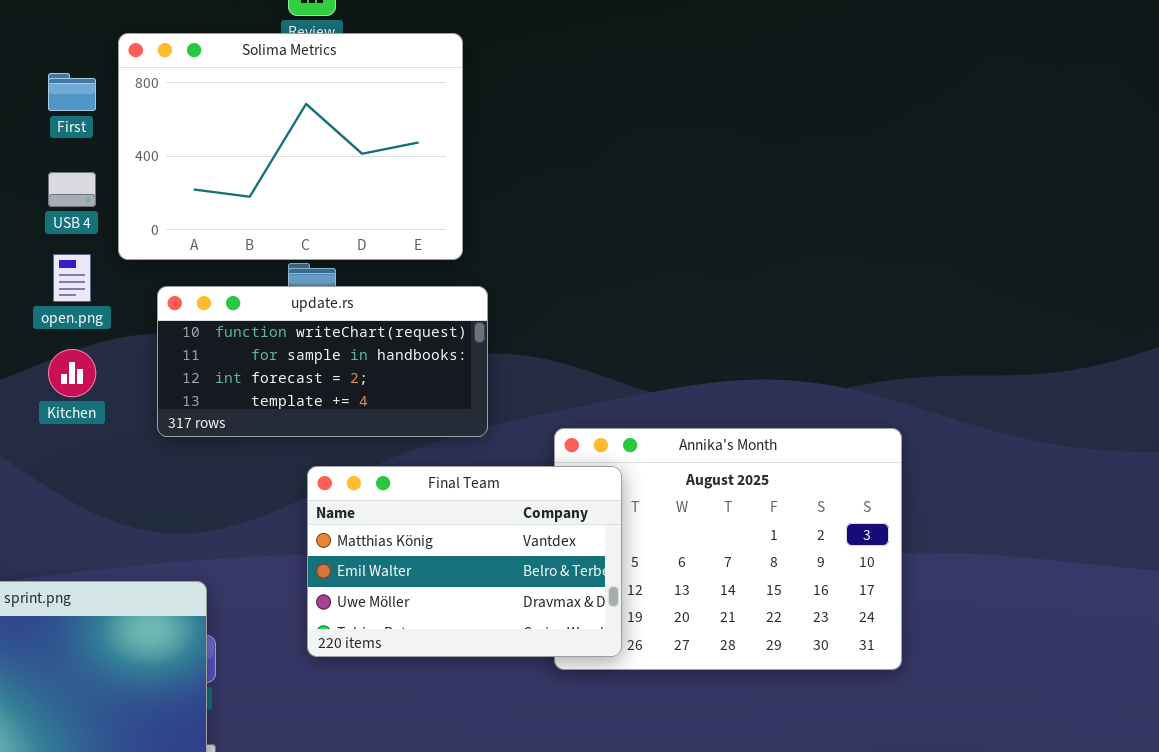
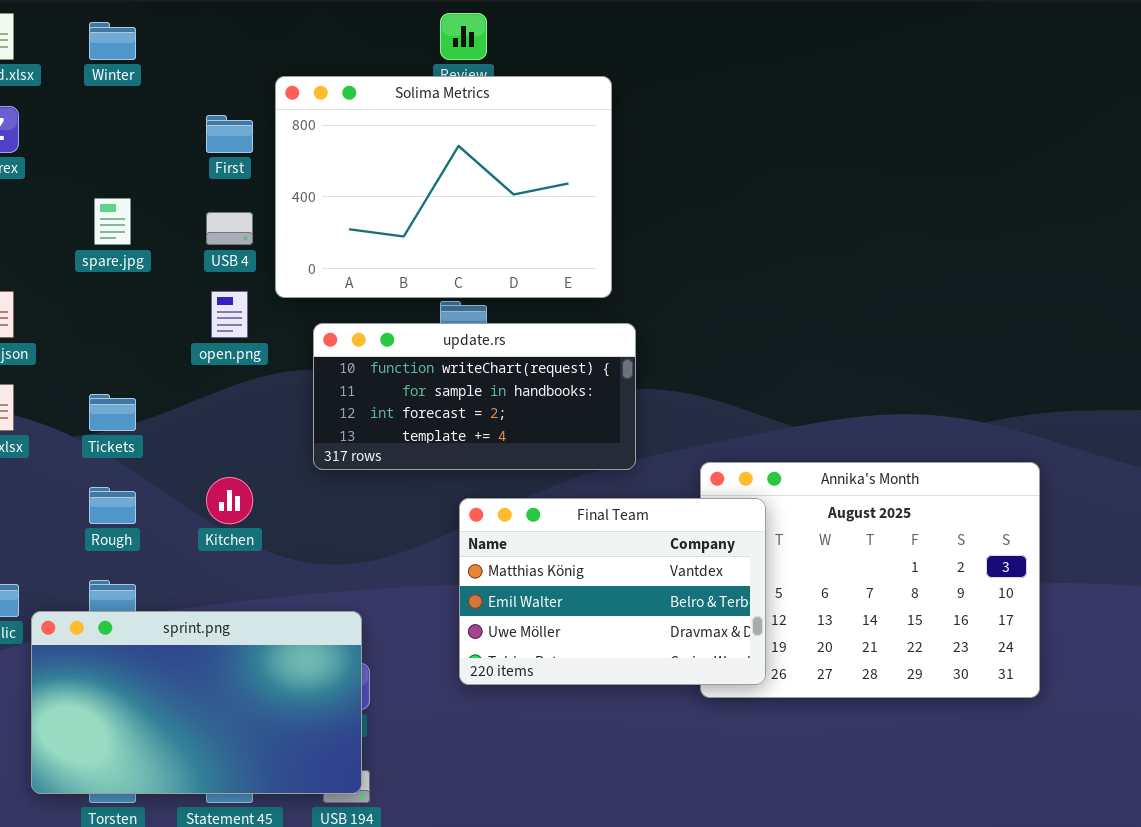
Kitchen: [48,349,96,397] -> [206,477,253,524], moved

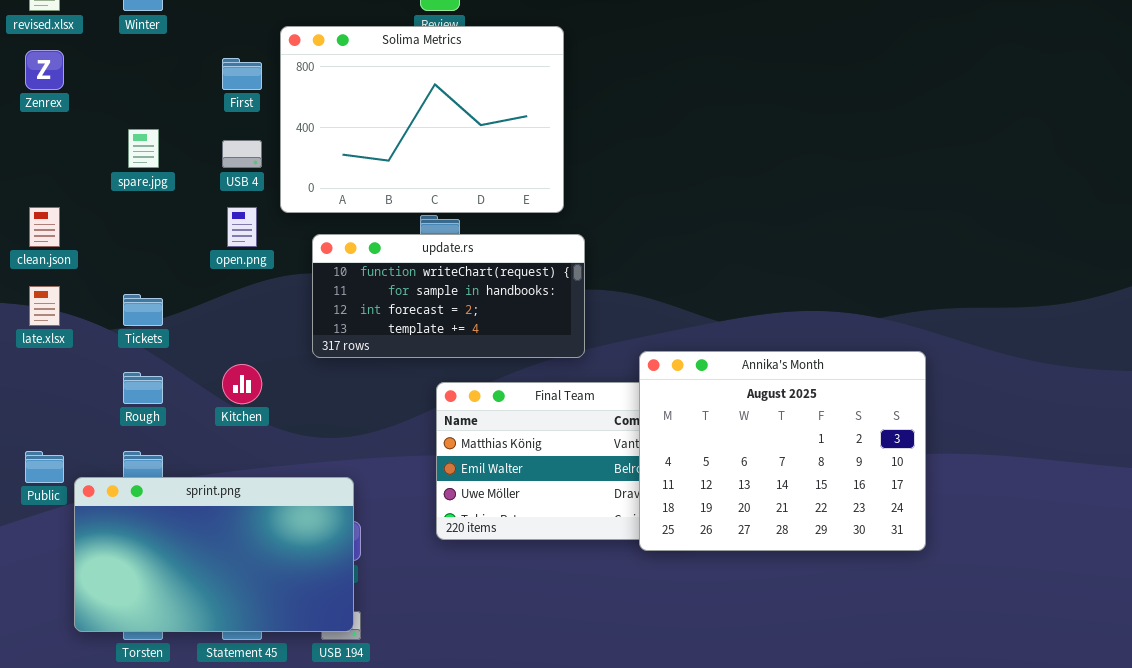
Annika's Month: [700,462,1040,698] -> [639,351,926,551], raised

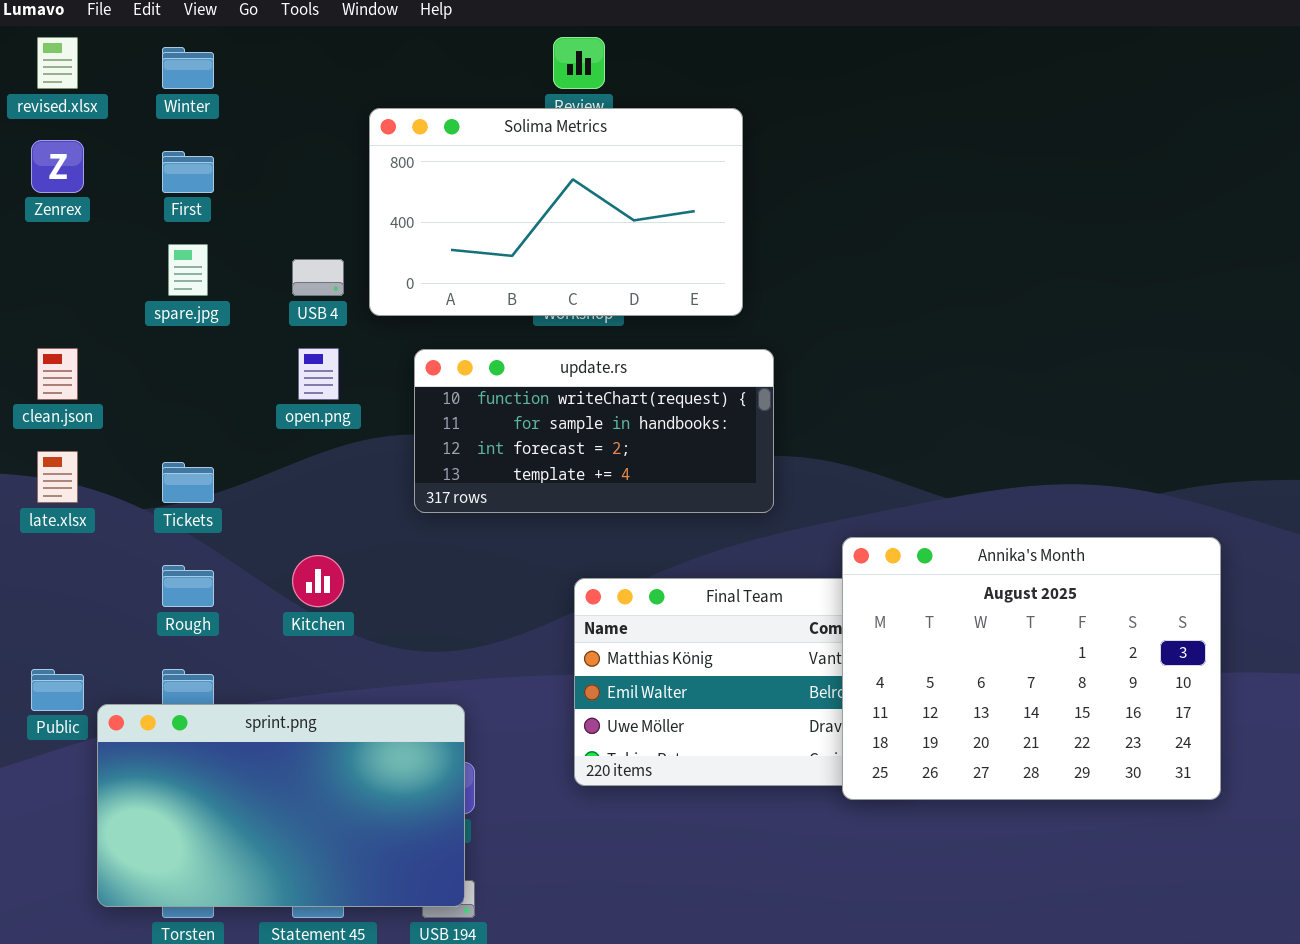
Solima Metrics: [280,26,564,213] -> [369,108,743,316], resized
First: [222,58,262,90] -> [162,151,214,193], moved
update.rs: [312,234,585,358] -> [414,349,774,513], moved

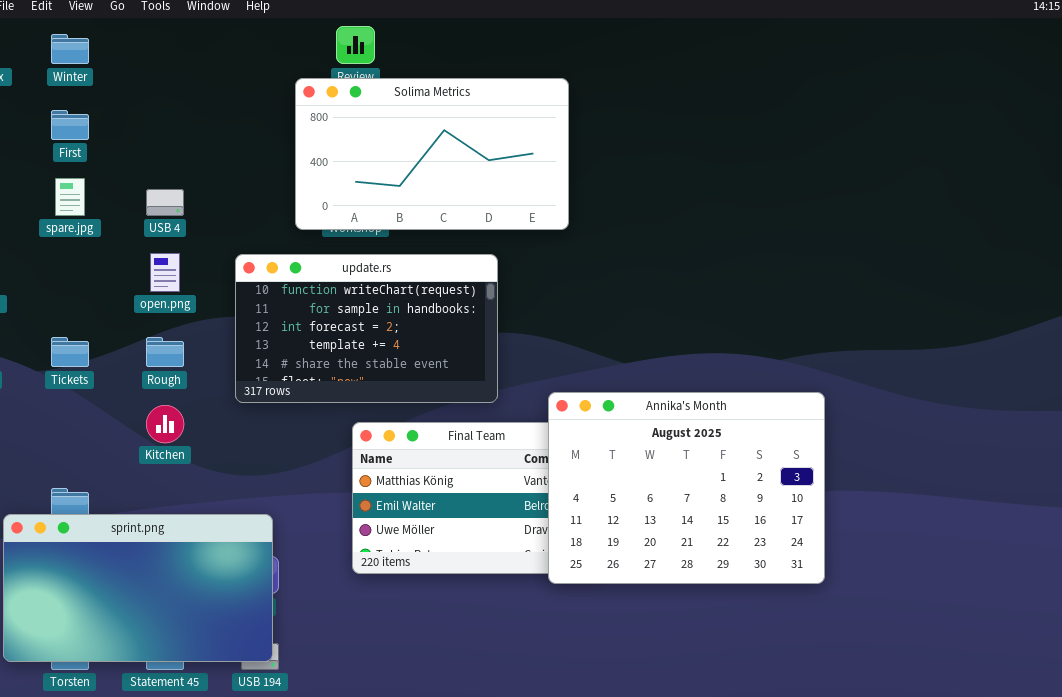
Solima Metrics: [369,108,743,316] -> [295,78,569,230], moved
update.rs: [414,349,774,513] -> [235,254,498,403], resized
Rough: [162,565,214,607] -> [146,337,184,367], moved

